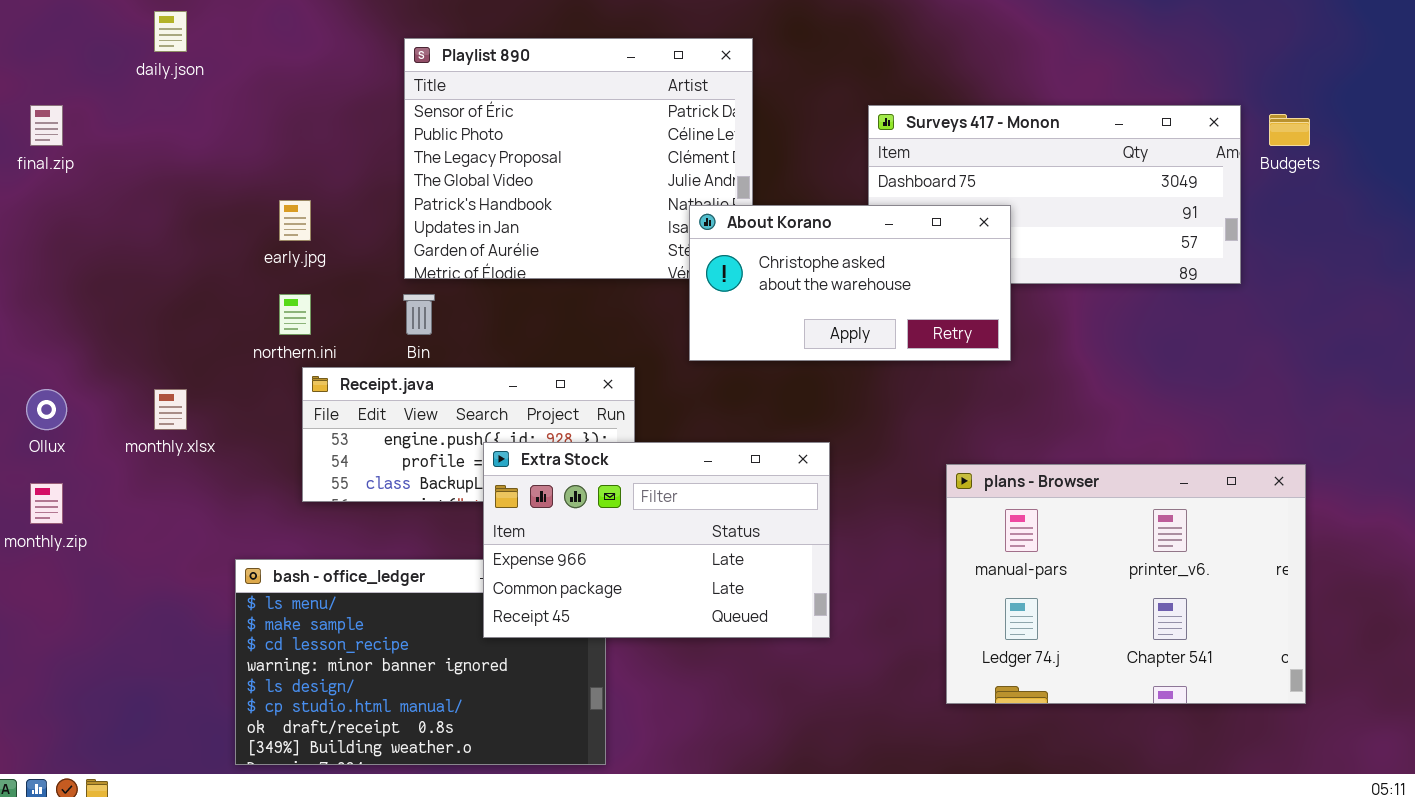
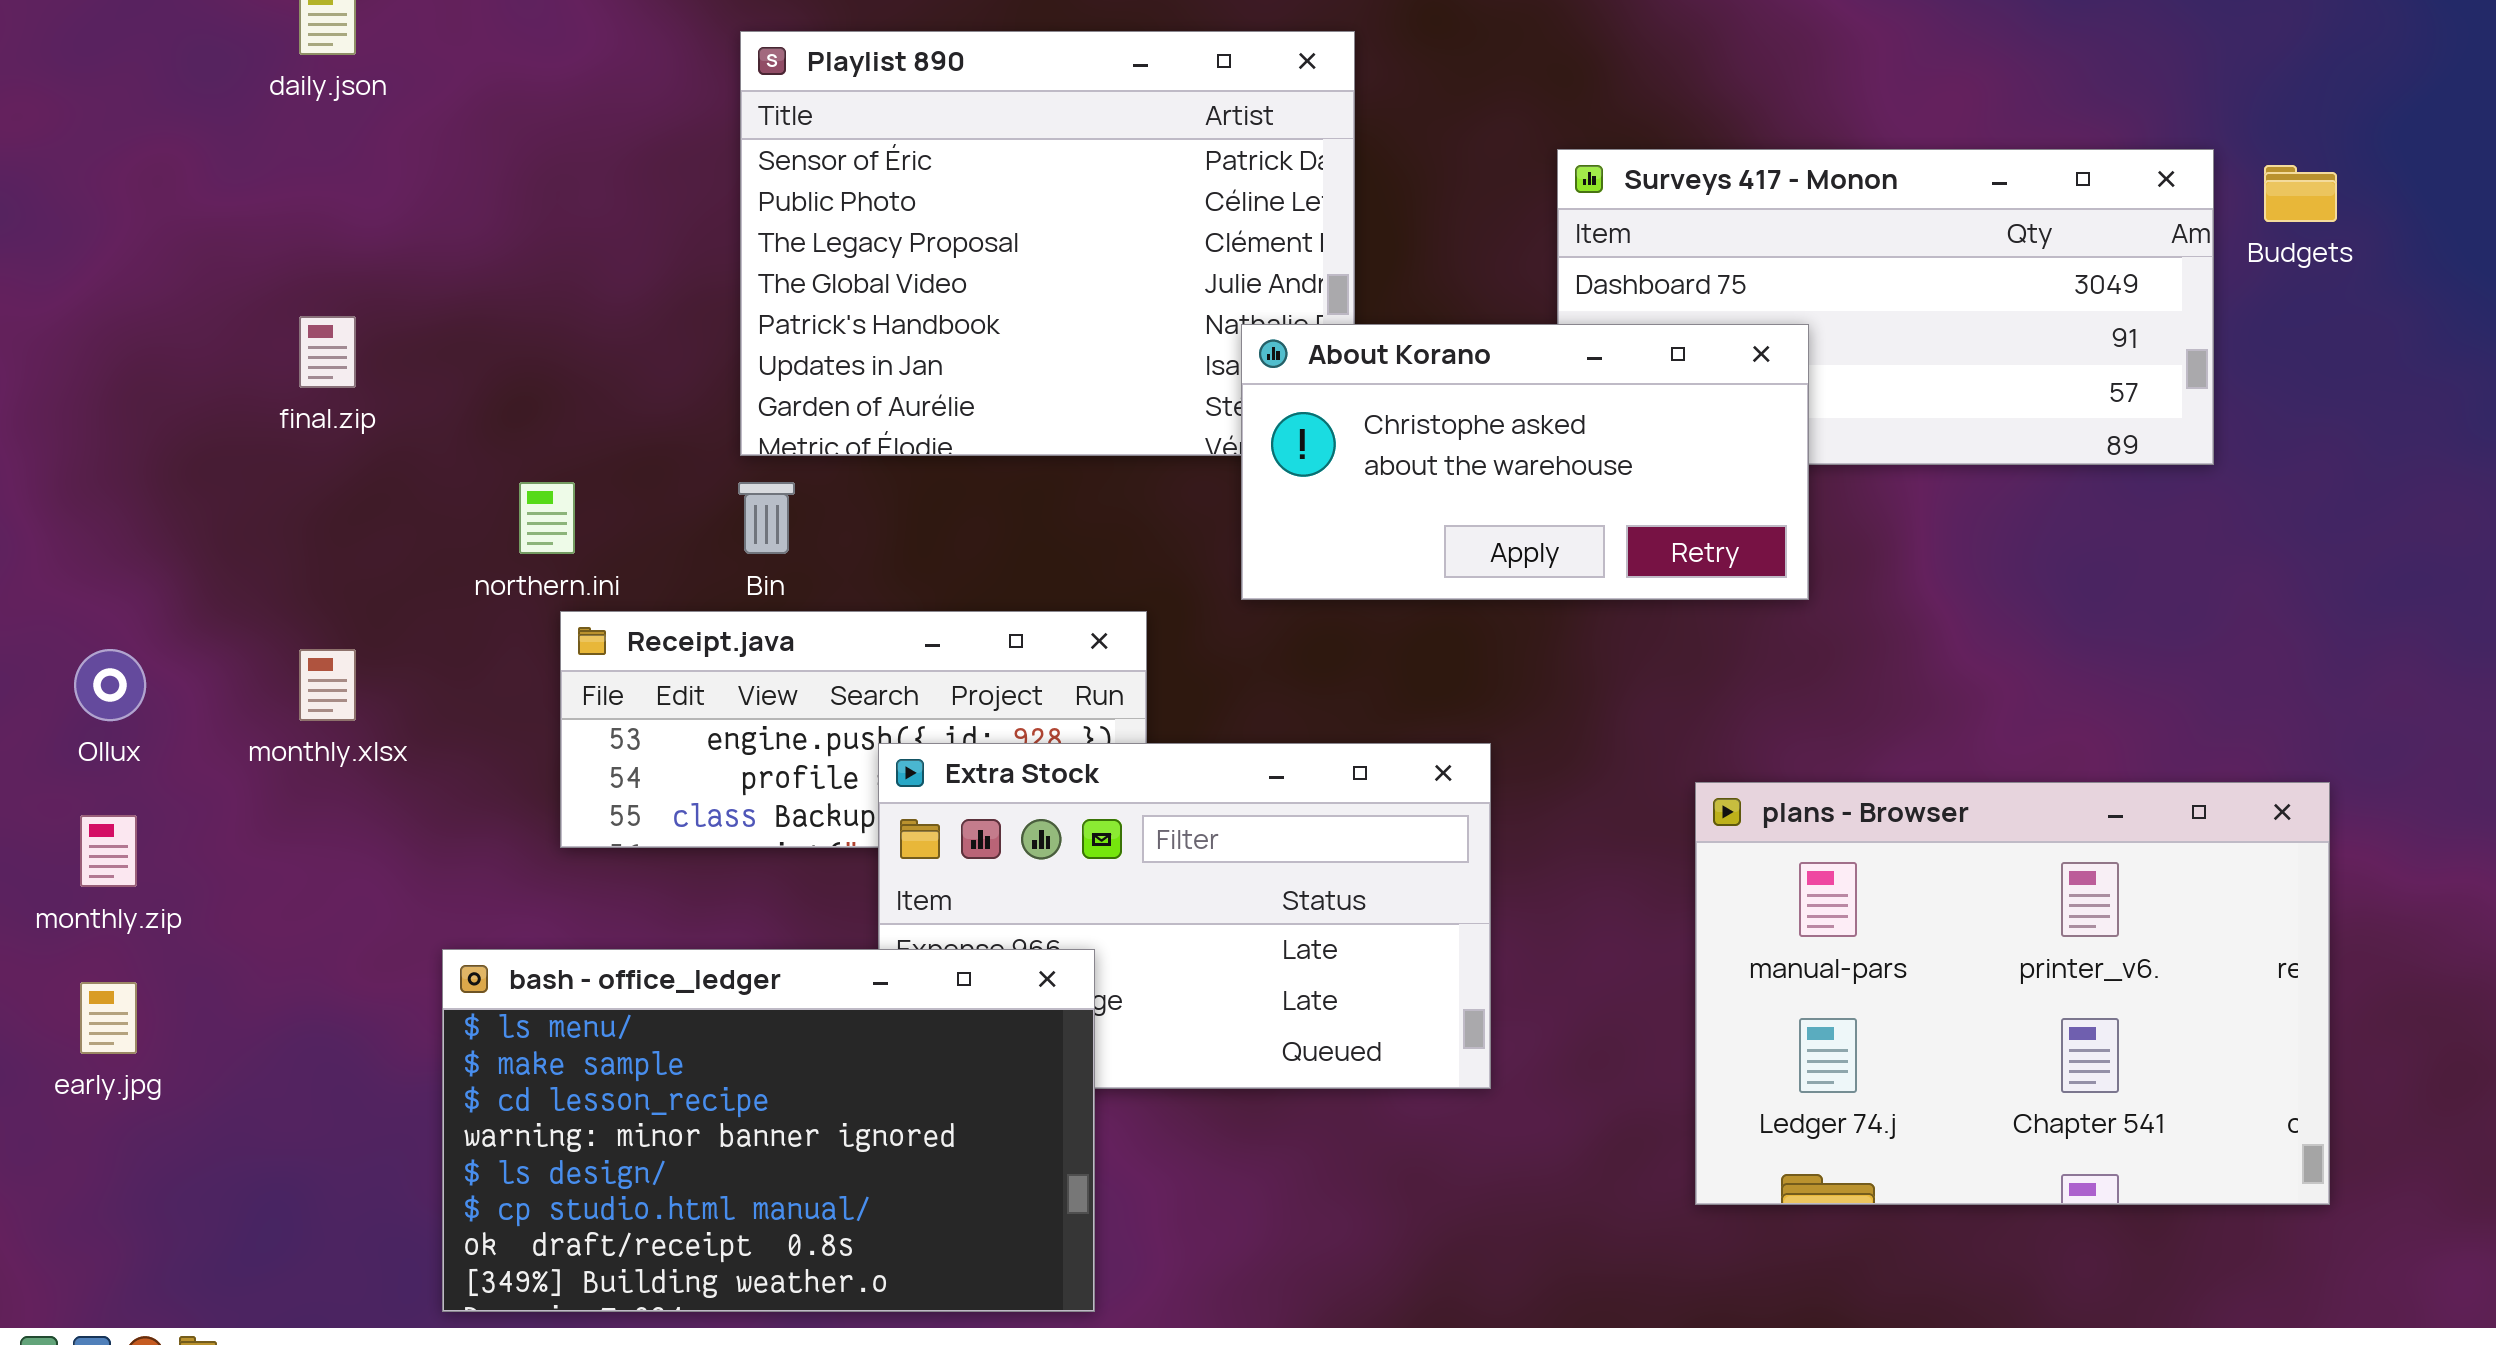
final.zip: [30,105,63,146] -> [299,316,356,388], moved
early.jpg: [279,200,311,241] -> [80,982,137,1054], moved
bash - office_ledger: [235,559,606,765] -> [442,949,1095,1312], raised

